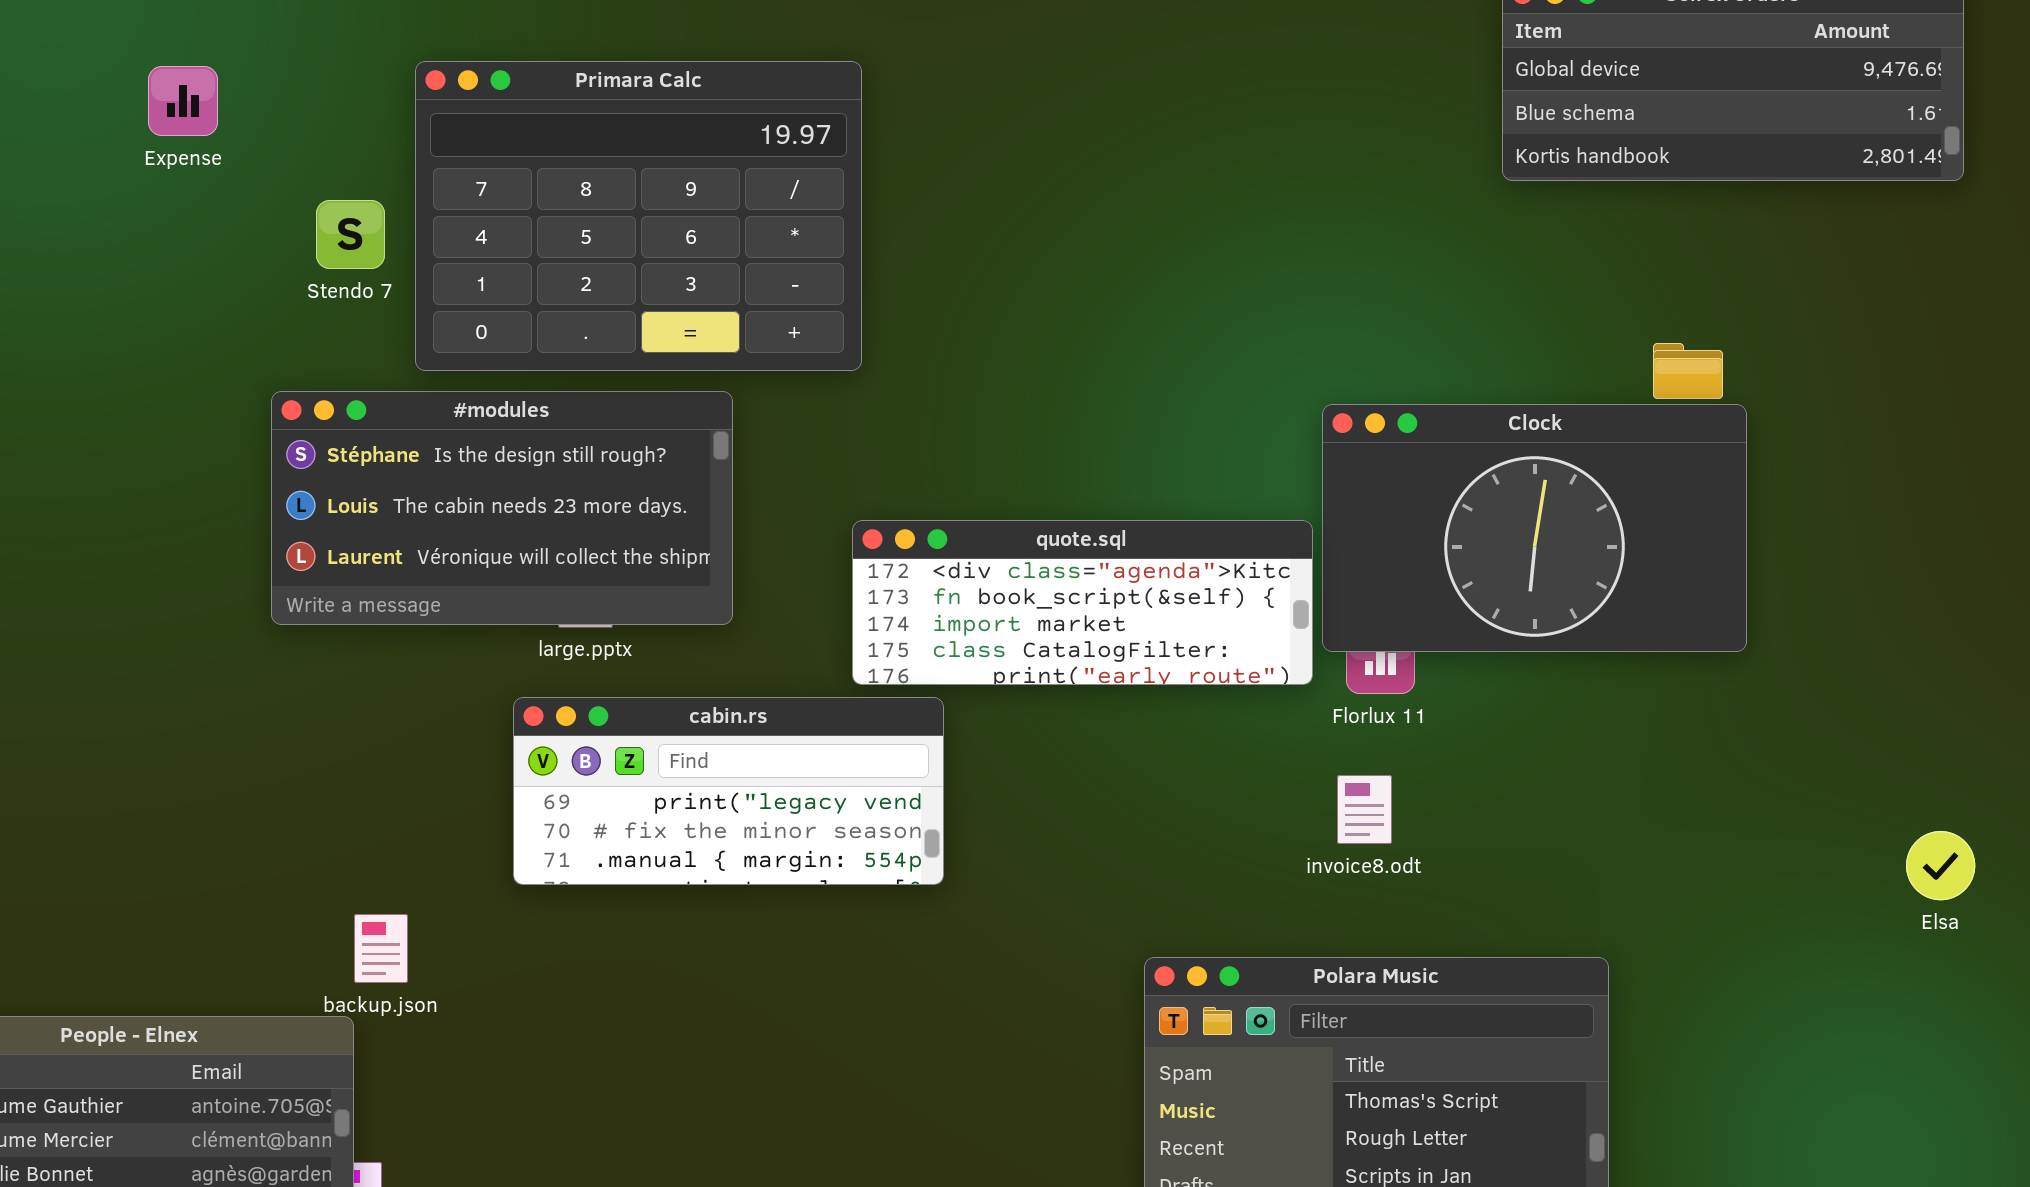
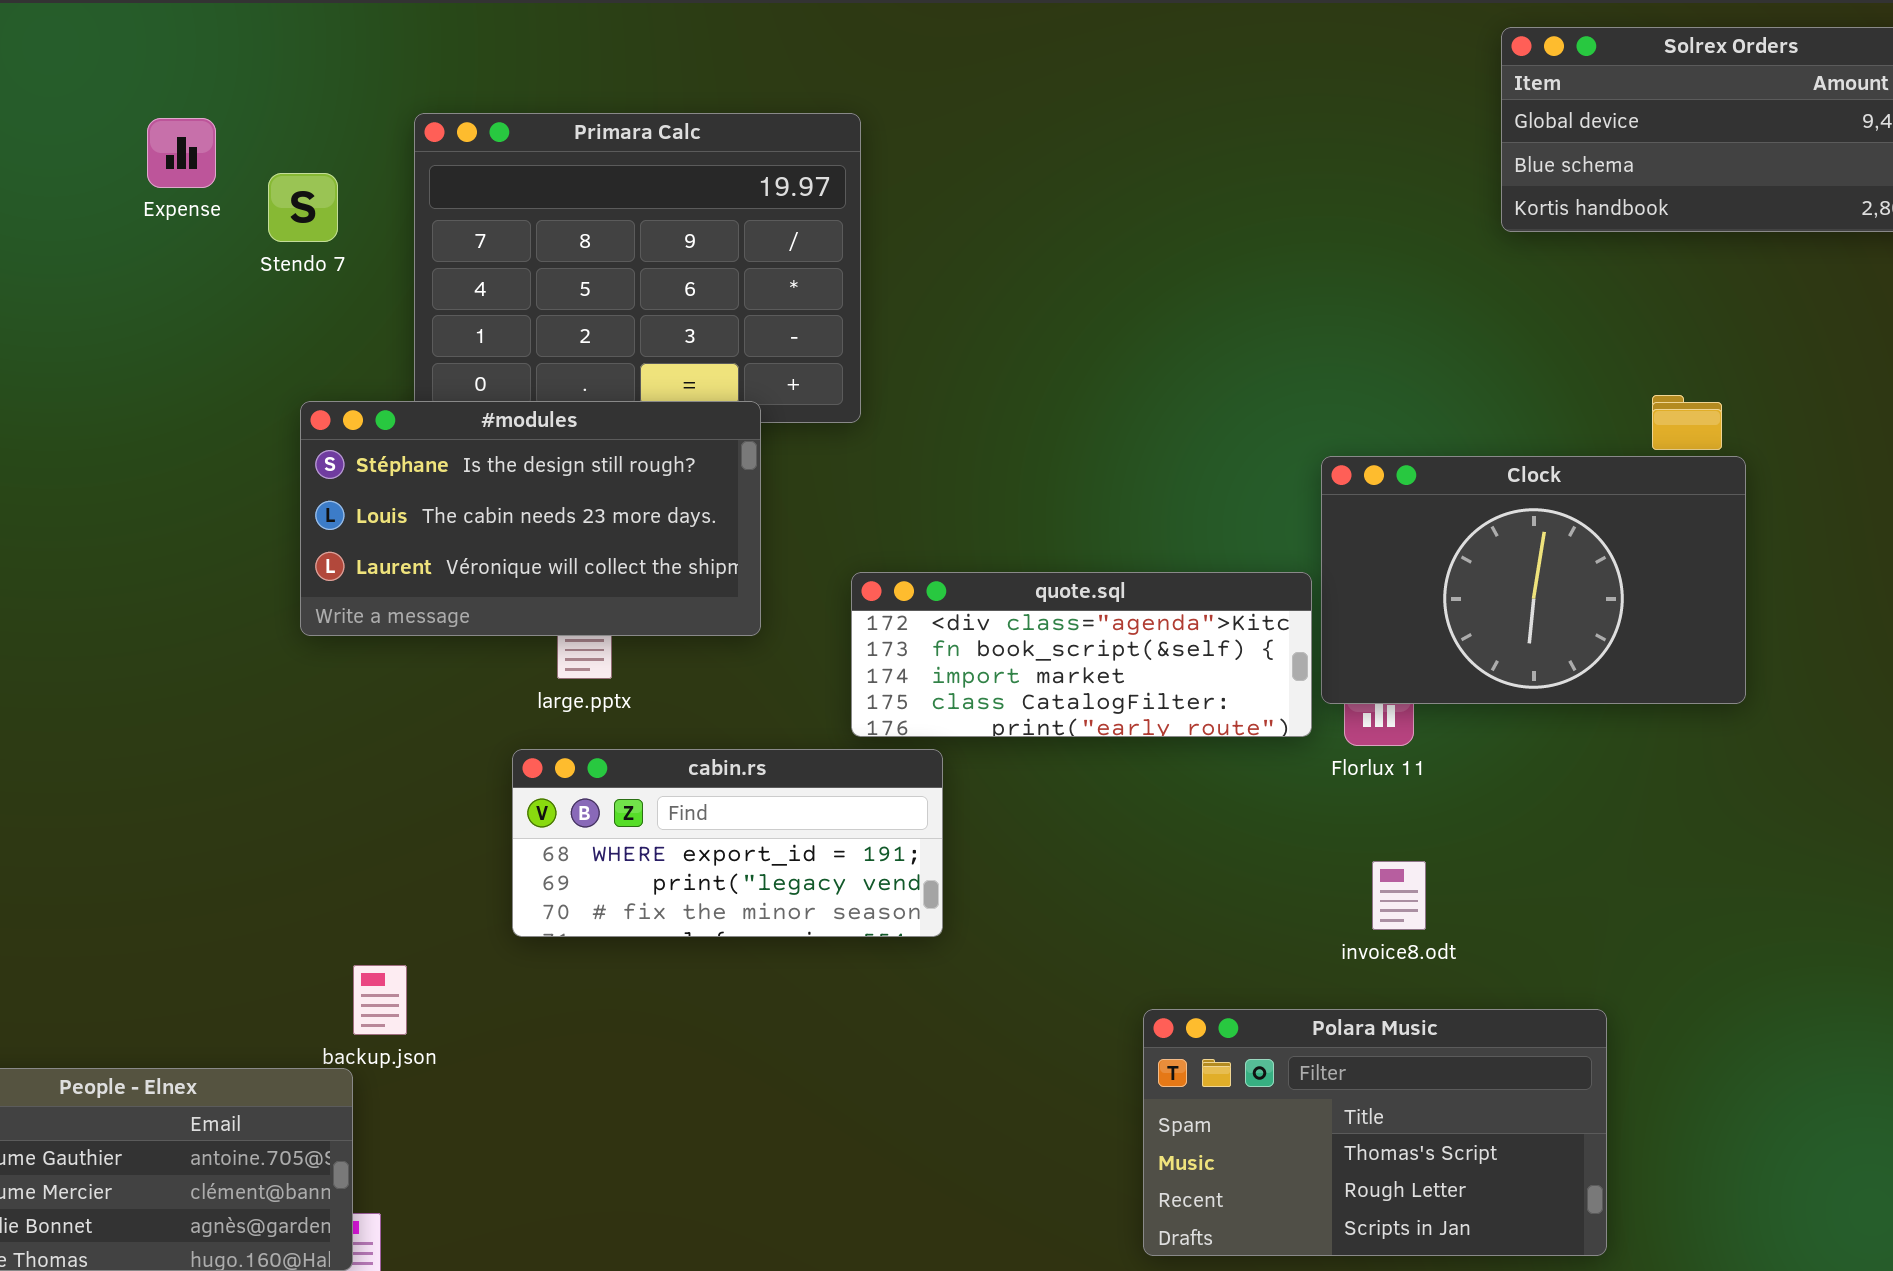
Stendo 7: [316,200,385,269] -> [268,173,338,242], moved
#modules: [271,391,733,625] -> [300,401,761,636], moved
cabin.rs: [513,697,944,885] -> [512,749,943,937], scrolled up 1 row
invoice8.odt: [1337,775,1392,844] -> [1372,861,1426,930], moved

